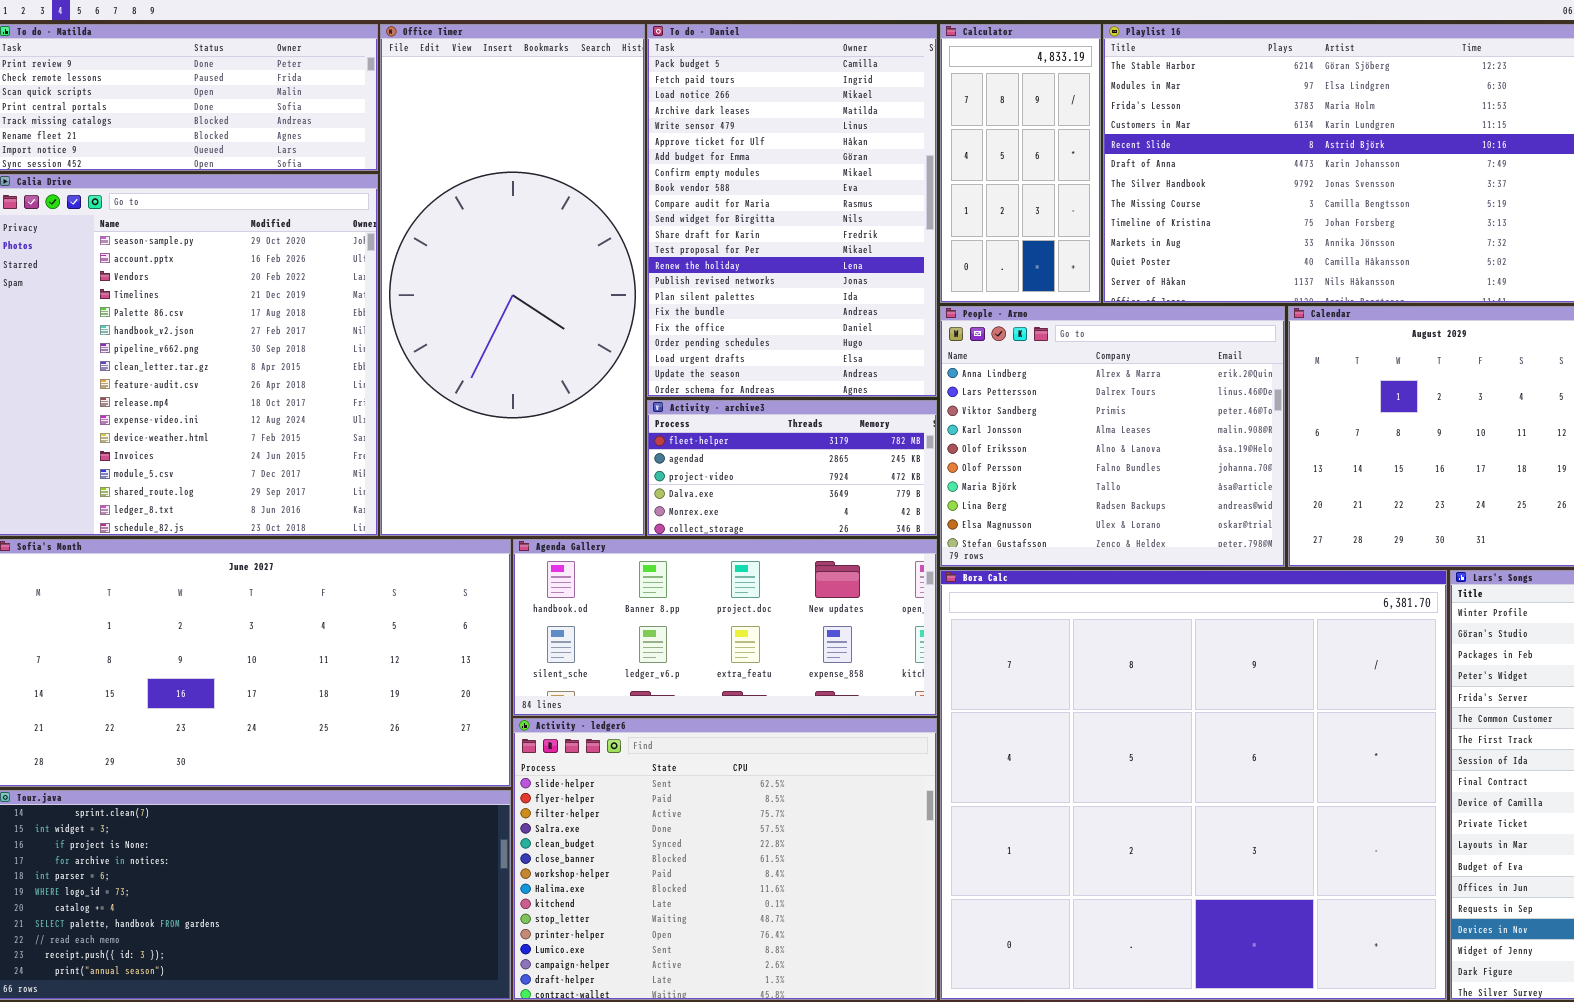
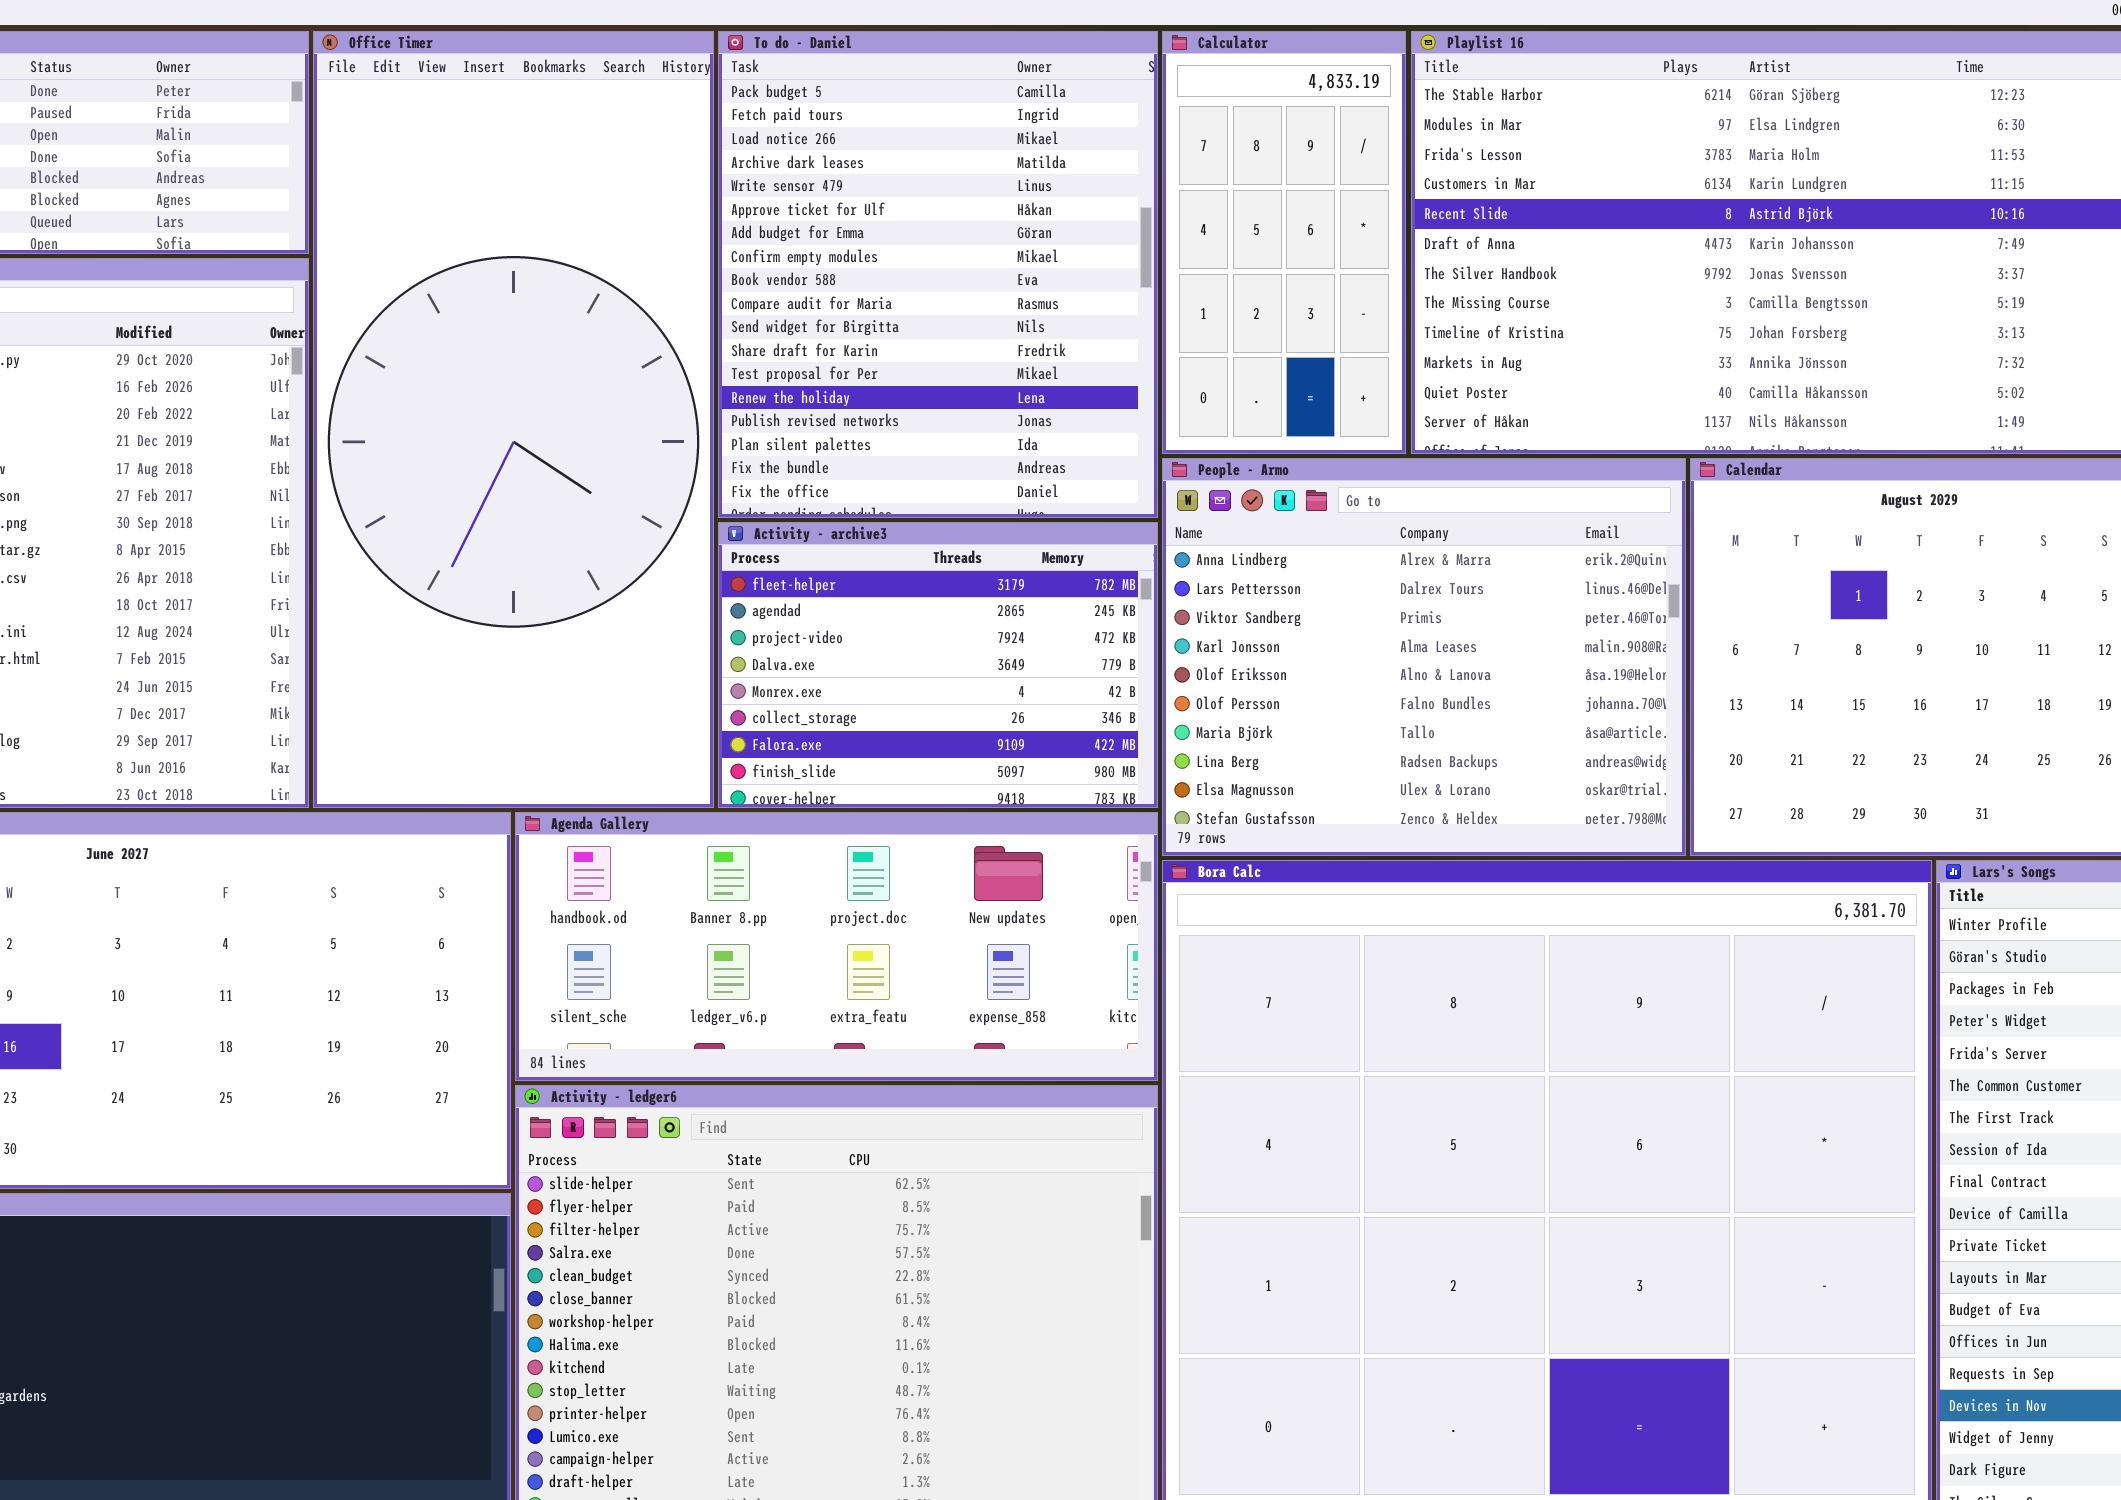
To do - Daniel: [647,24,937,397] -> [718,31,1158,518], resized
Activity - archive3: [647,400,937,536] -> [718,522,1158,808], resized

